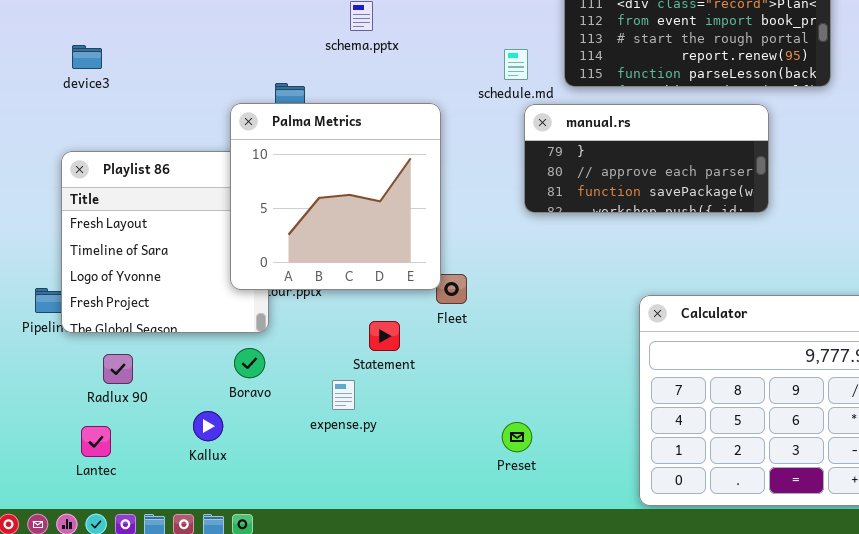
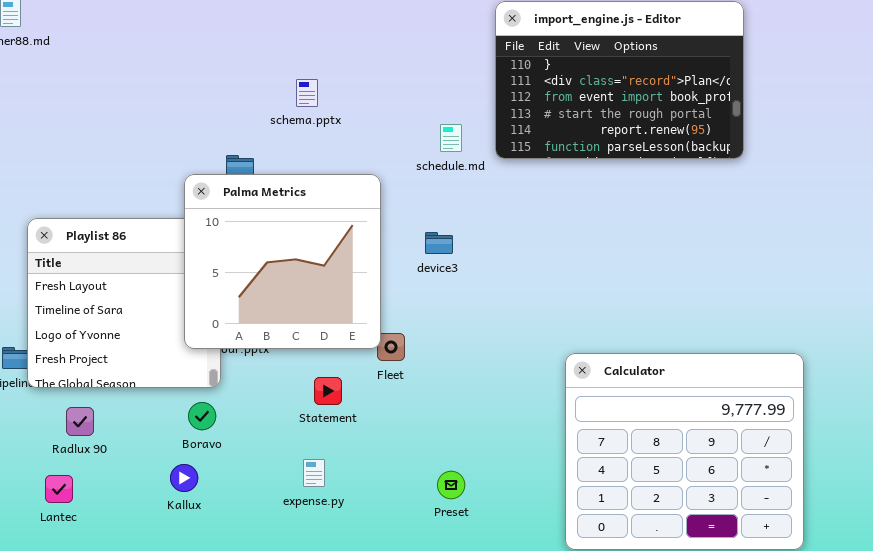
device3: [72,45,102,69] -> [425,232,453,254], moved
manual.rs: [524,104,769,213] -> none, closed
expense.py: [332,380,355,410] -> [303,459,325,487], moved
Kallux: [193,411,223,441] -> [170,464,198,492], moved

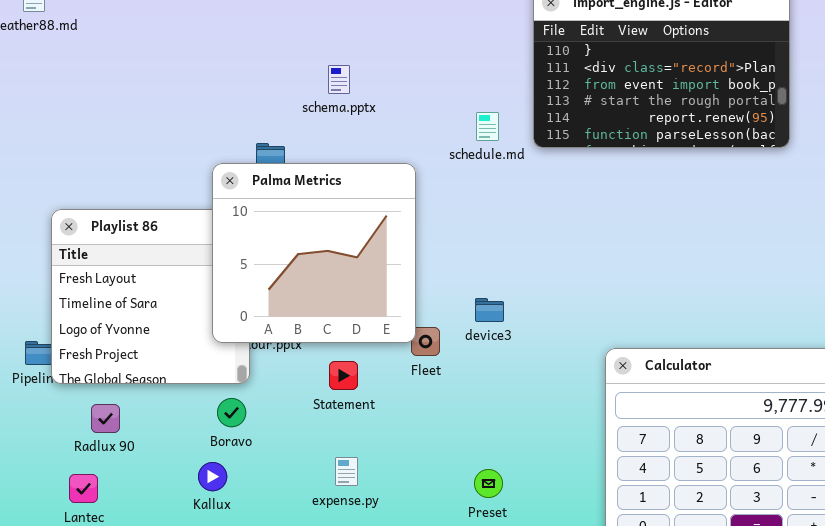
device3: [425,232,453,254] -> [475,298,504,322], moved
Statement: [314,377,342,405] -> [329,361,358,390], moved

